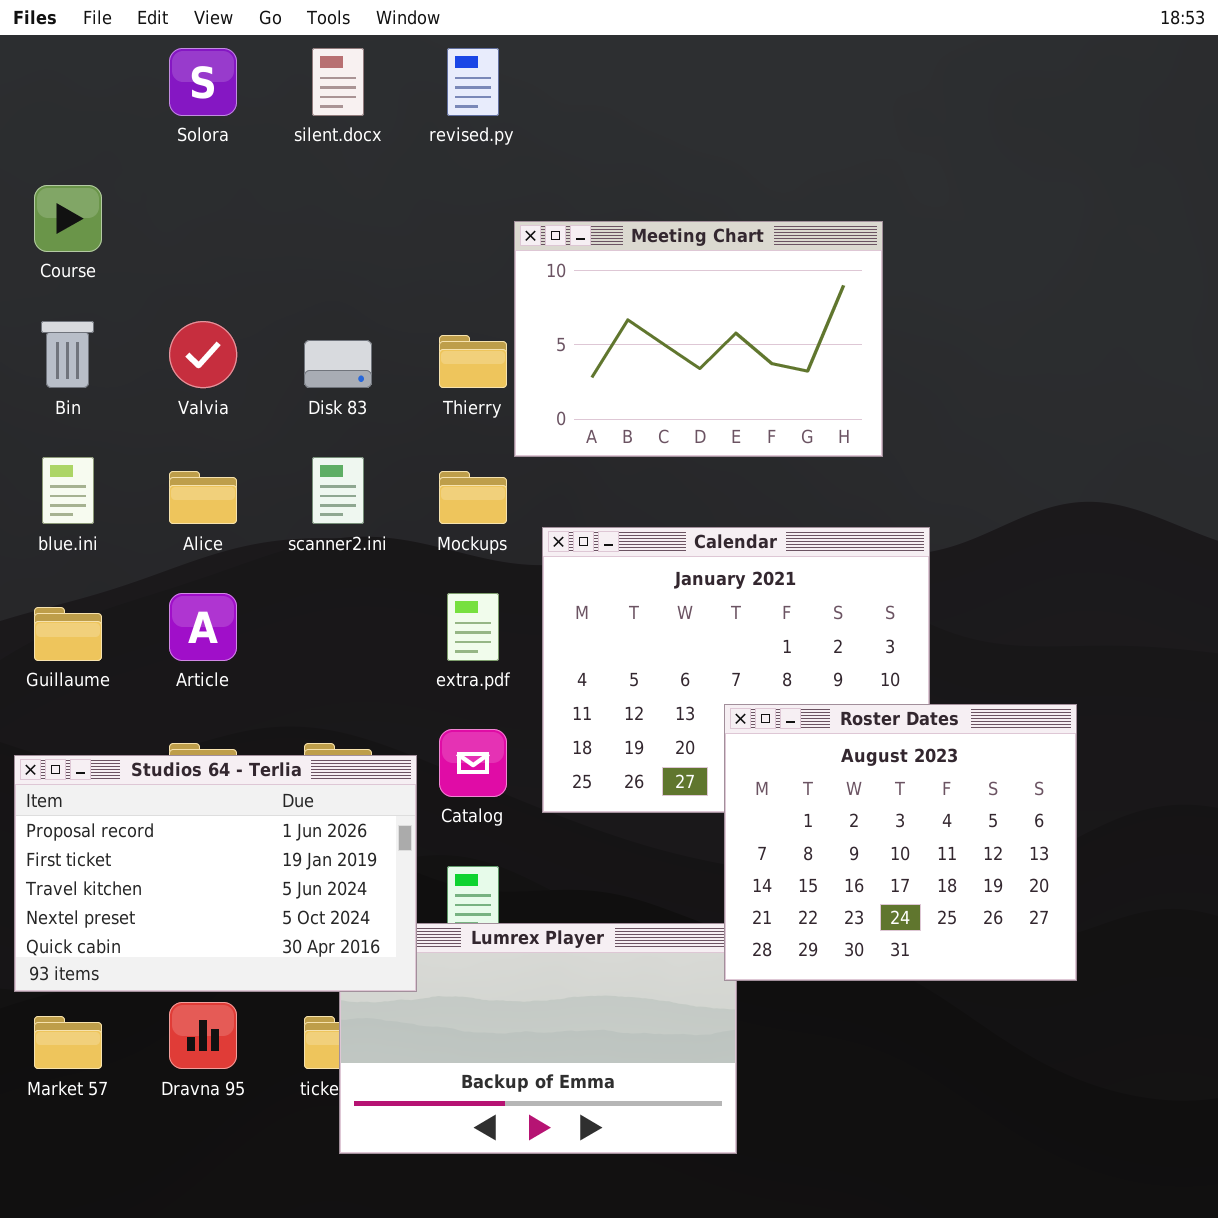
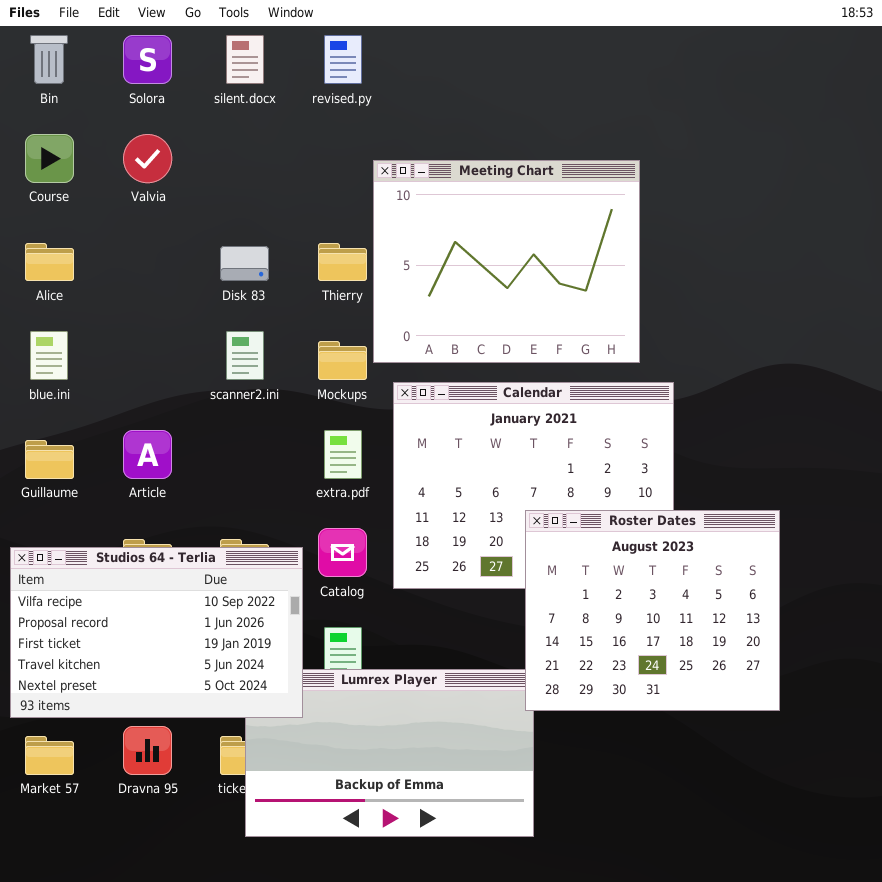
Meeting Chart: [514,221,883,457] -> [373,160,640,363], resized
Bin: [41,321,94,388] -> [30,35,68,84], moved
Valvia: [169,321,237,388] -> [123,134,172,183], moved
Alice: [169,471,237,524] -> [25,243,74,281], moved
Studios 64 - Terlia: [14,755,417,992] -> [10,547,303,718], scrolled up 1 row

